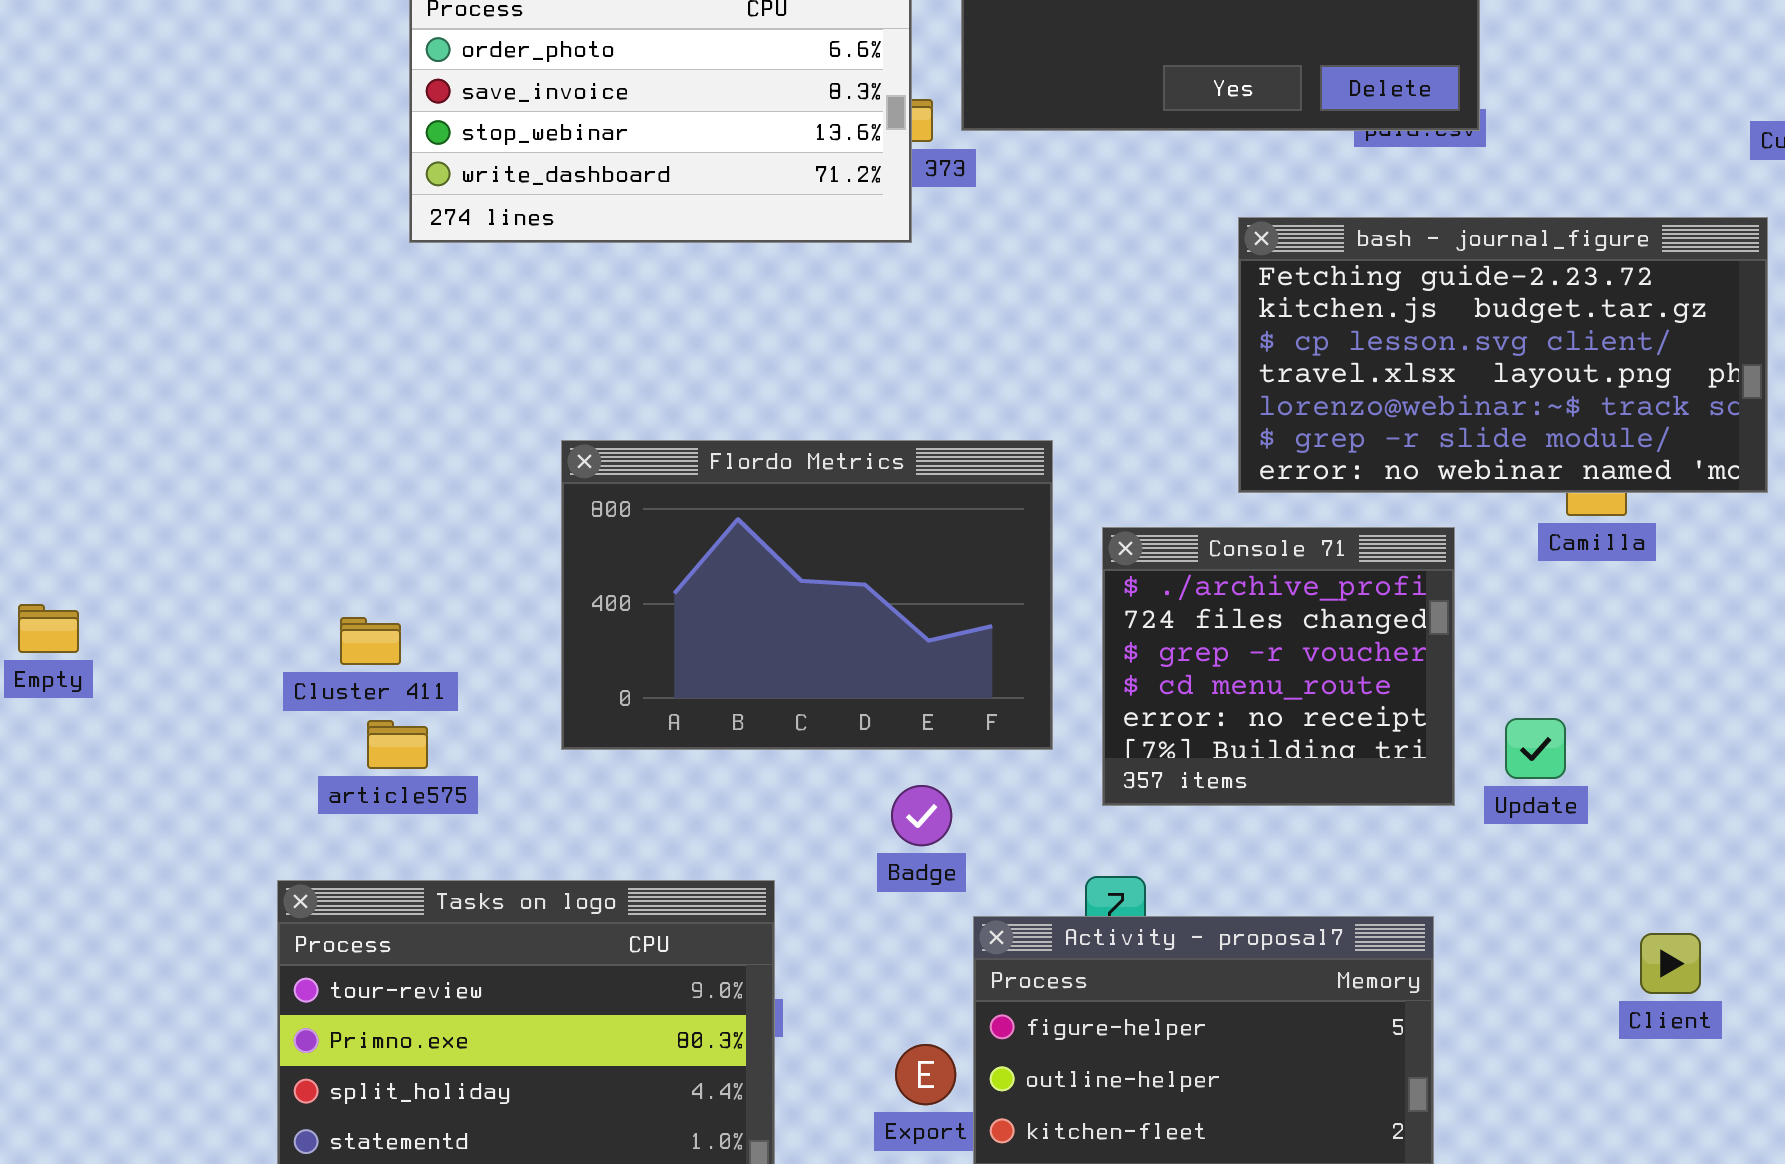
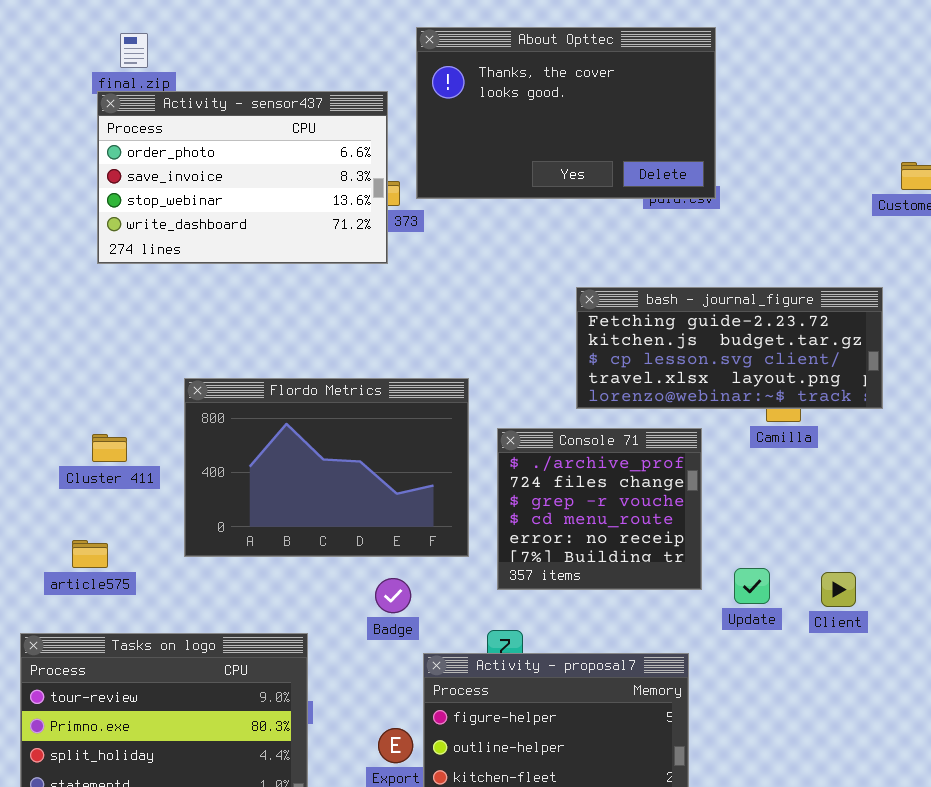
bash - journal_figure: [1238,217,1768,493] -> [576,287,883,409], resized
Cluster 411: [340,617,401,665] -> [92,434,127,462], moved
Update: [1505,718,1566,779] -> [734,568,770,604], moved
Client: [1640,933,1701,994] -> [821,572,856,607], moved

